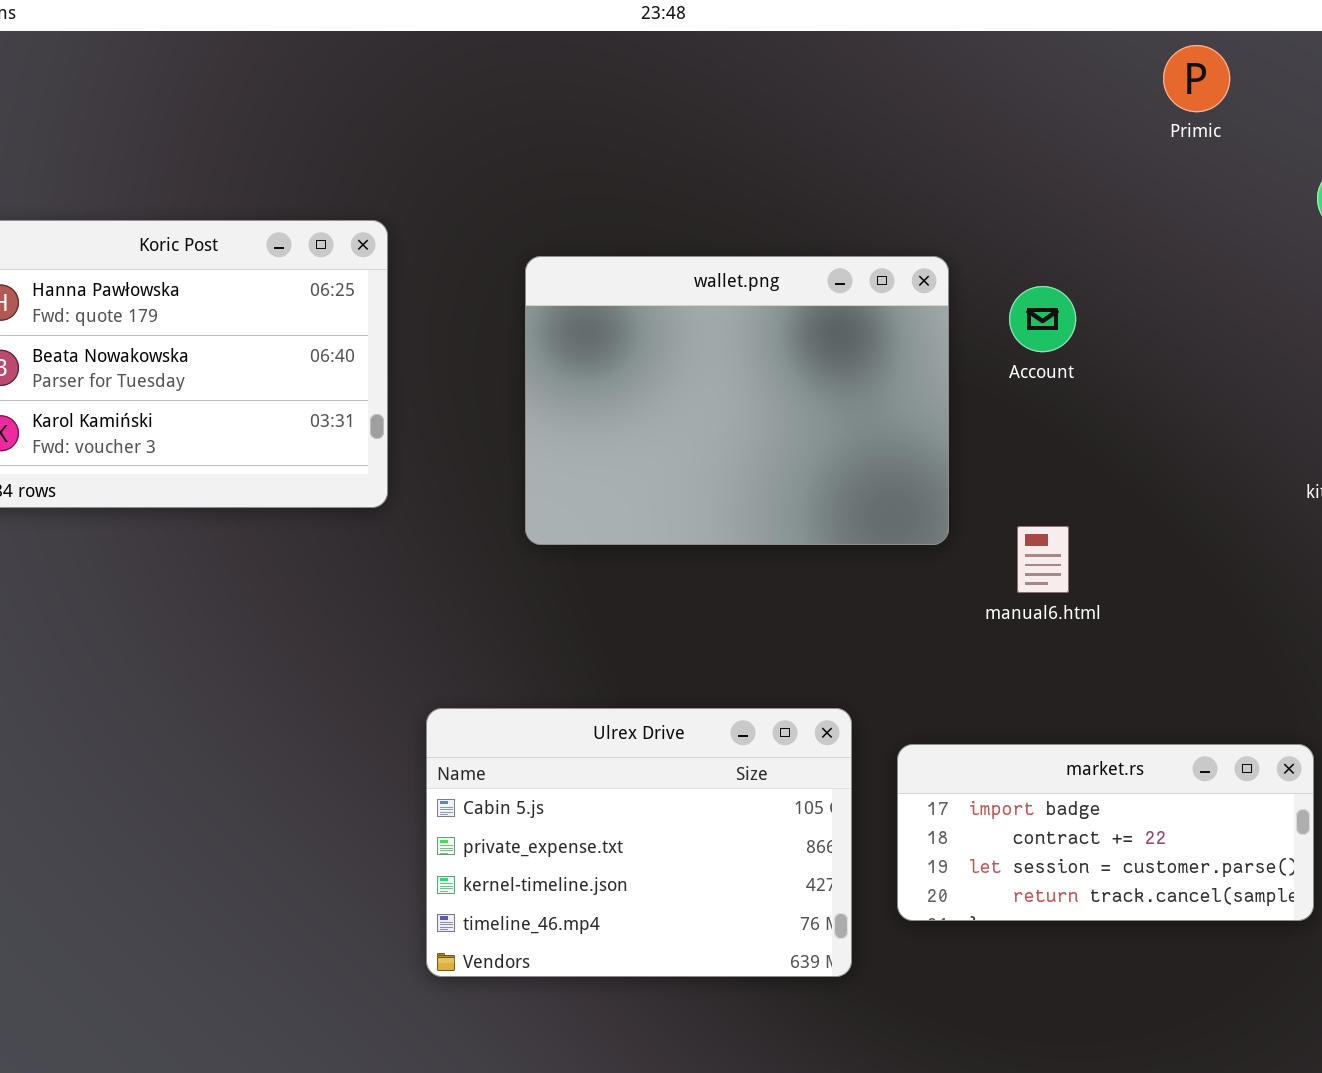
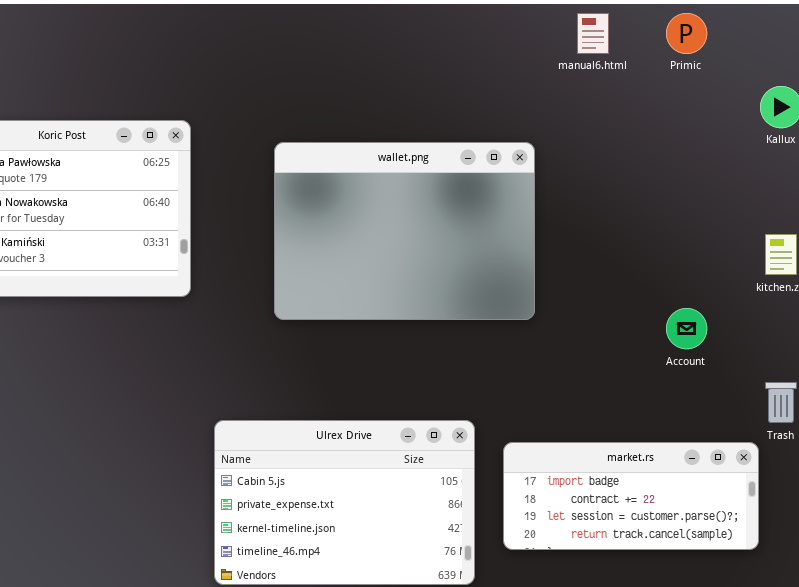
Account: [1009,286,1076,352] -> [666,308,707,349], moved
manual6.html: [1017,526,1069,593] -> [577,13,609,54], moved

